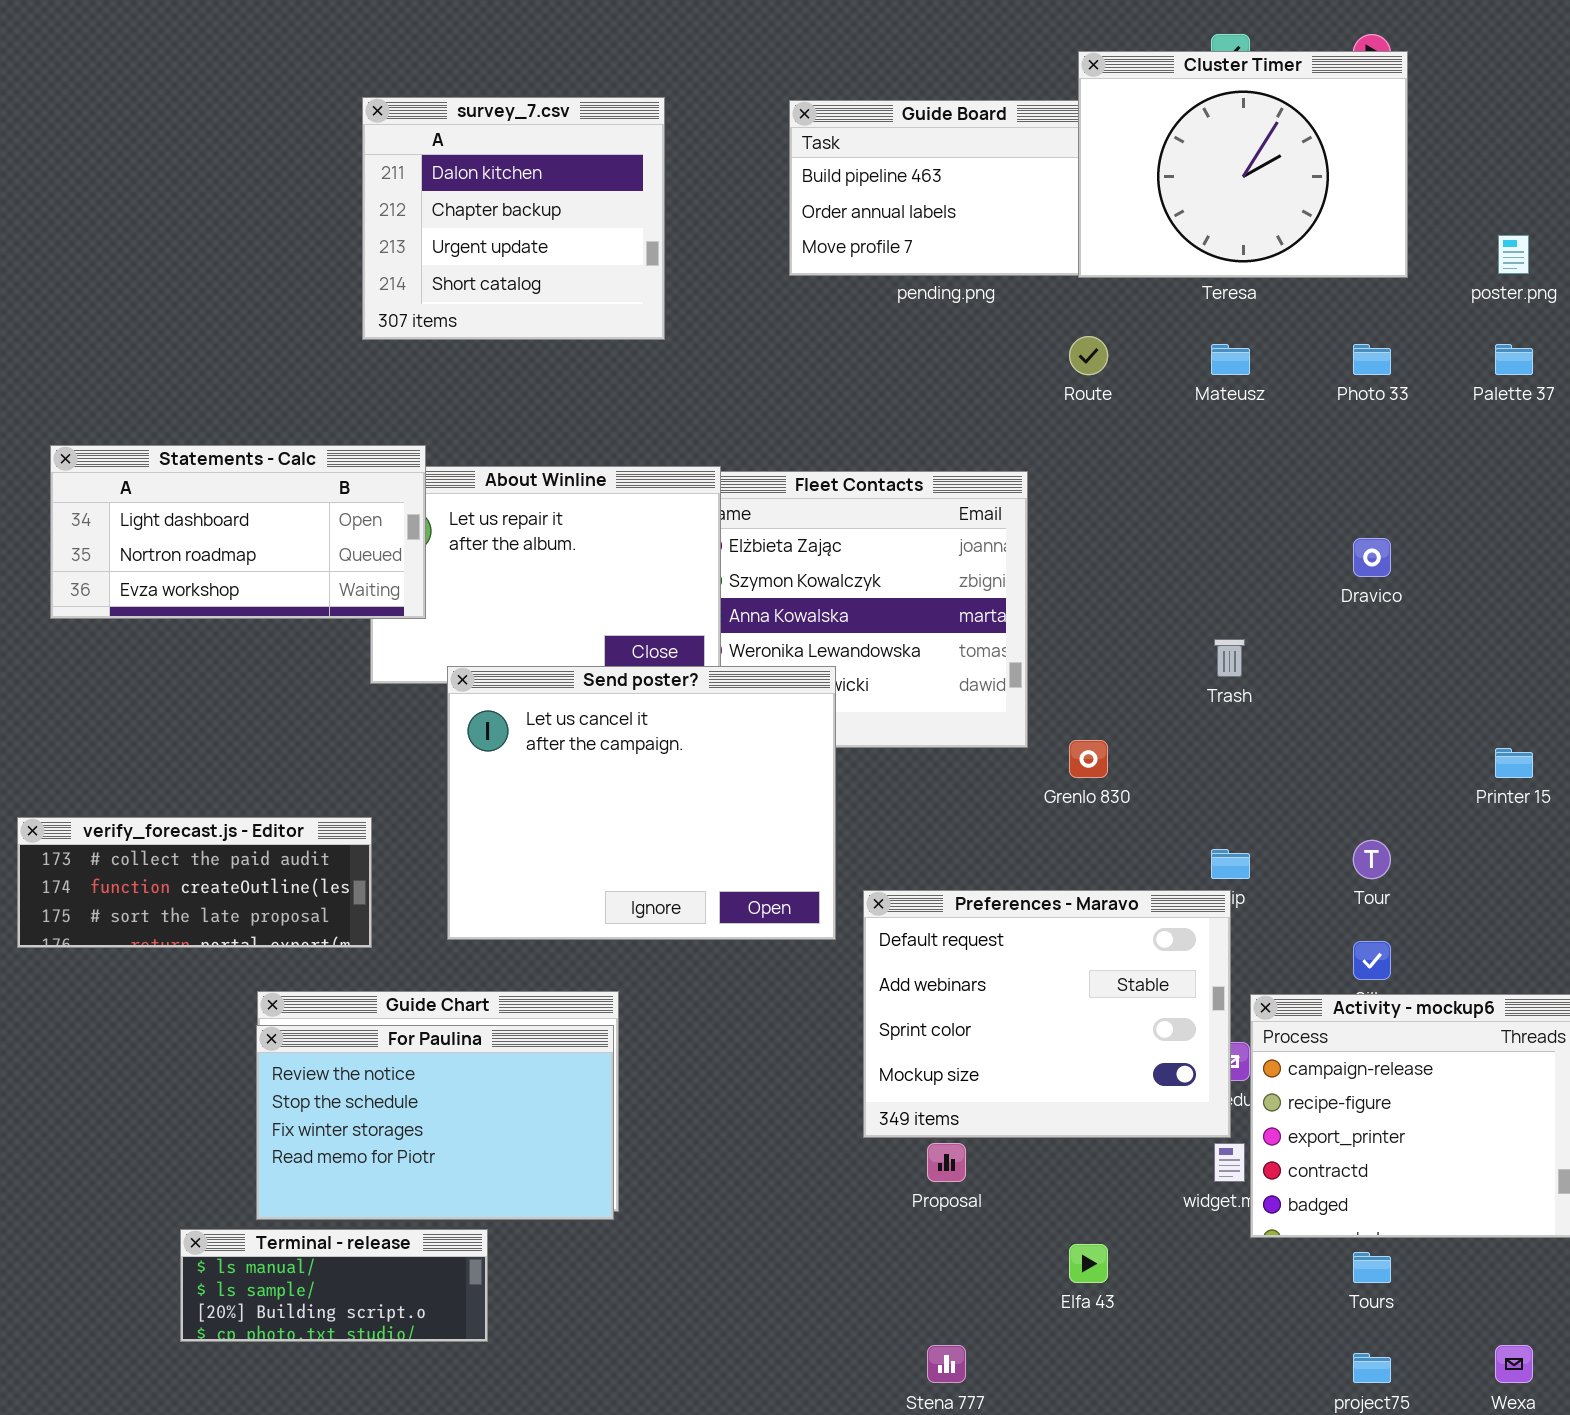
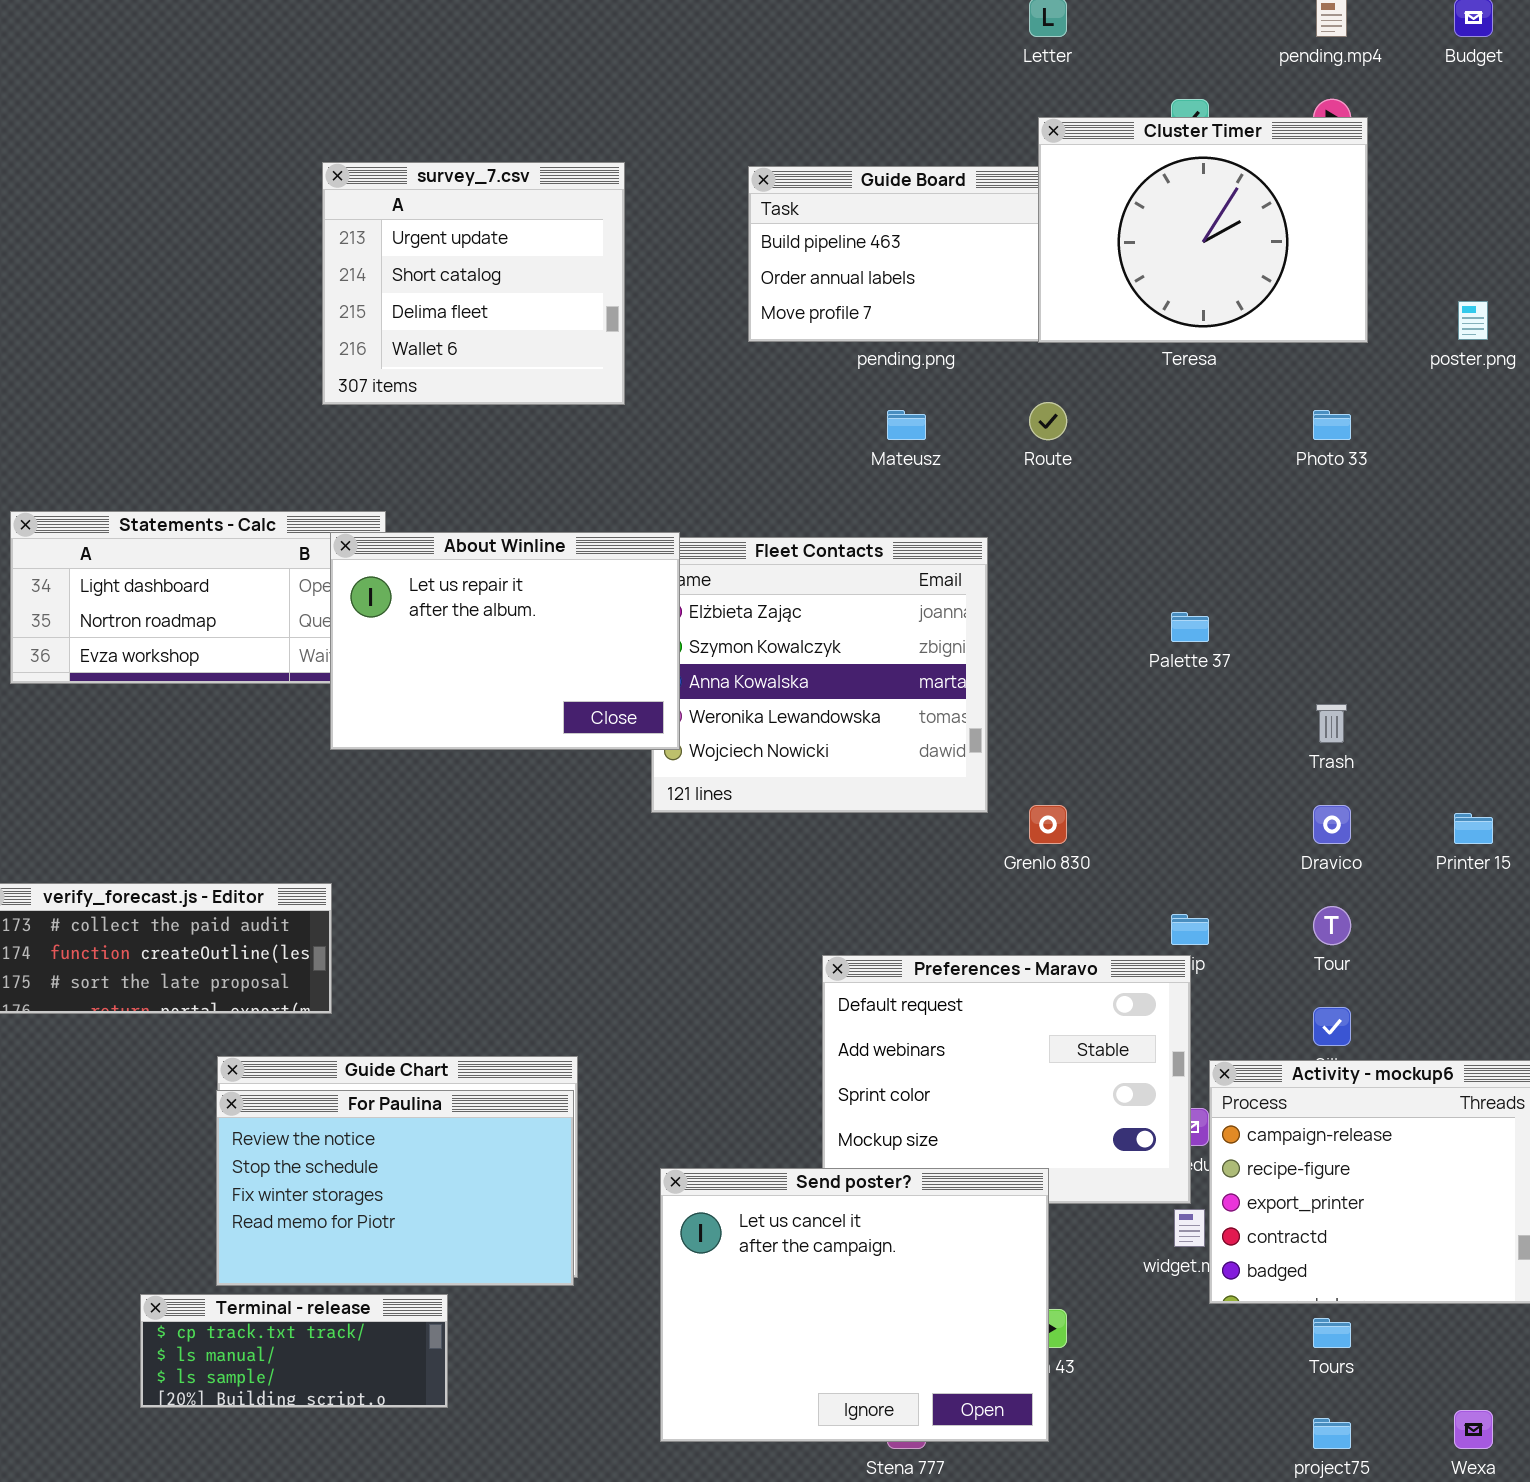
survey_7.csv: [362,97,665,340] -> [322,162,625,405], scrolled down 2 rows
Mateusz: [1211,344,1250,375] -> [887,410,926,440], moved
Palette 37: [1495,344,1533,375] -> [1171,612,1209,642], moved
About Winline: [370,466,721,684] -> [330,532,680,750], raised
Dravico: [1353,538,1391,577] -> [1313,805,1351,844], moved
Trash: [1214,639,1245,677] -> [1316,704,1347,743], moved
Send poster?: [447,666,836,940] -> [660,1168,1049,1442], moved
Terminal - release: [180,1229,488,1342] -> [140,1294,448,1408], scrolled up 1 row

